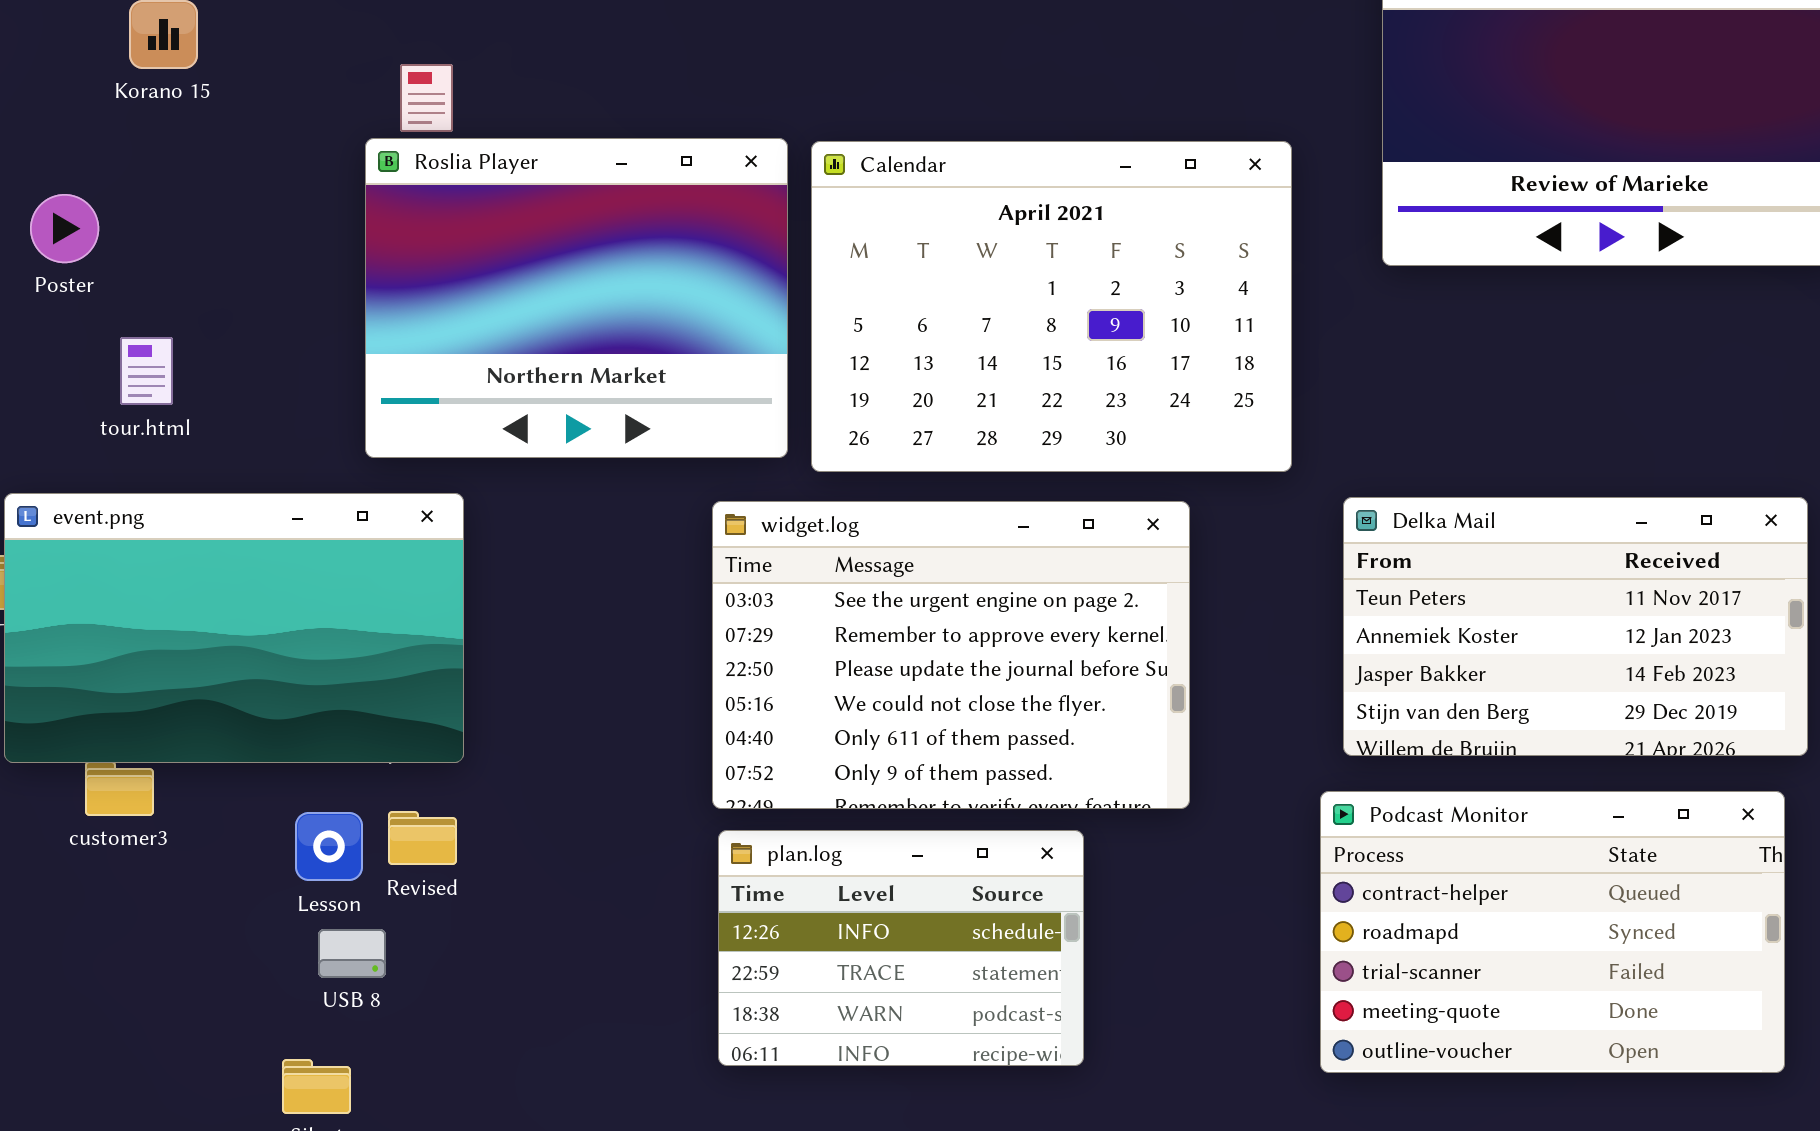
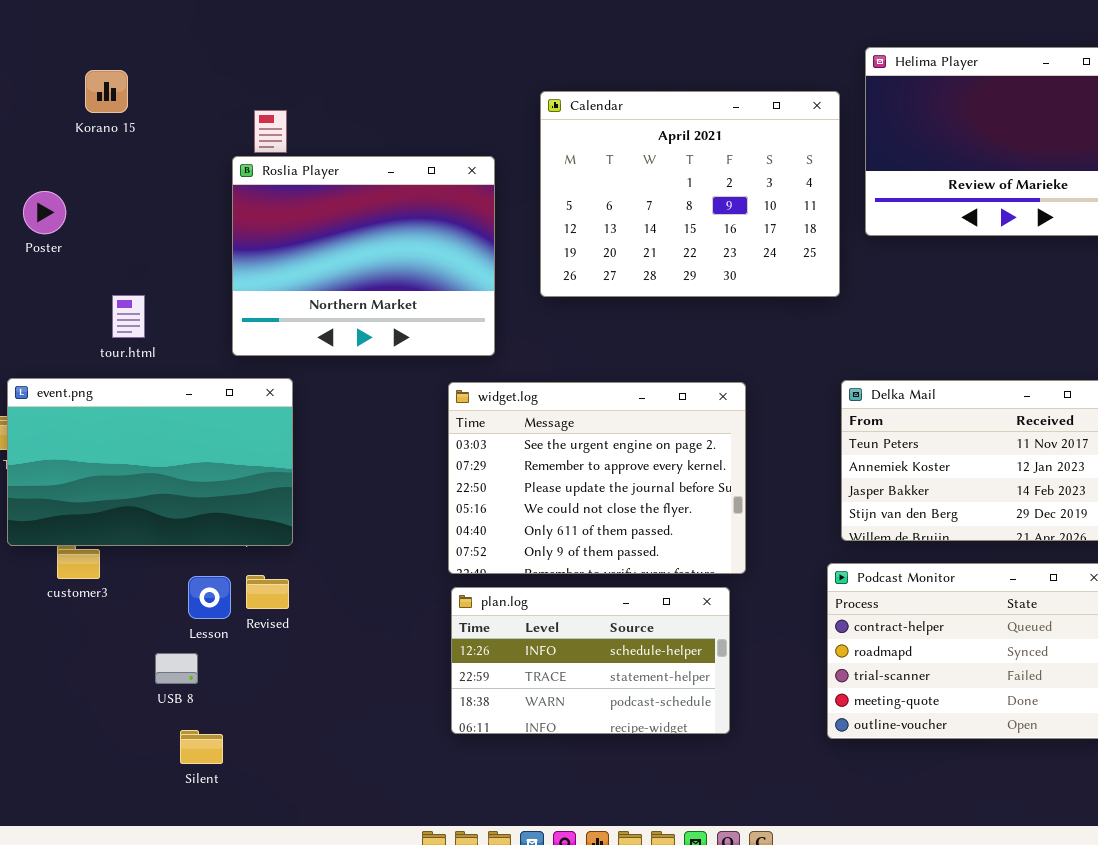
Calendar: [811,141,1292,472] -> [540,91,840,297], moved
tour.html: [120,337,173,405] -> [112,295,145,338], moved
plan.log: [718,830,1084,1066] -> [451,587,730,734], resized
USB 8: [318,929,386,978] -> [155,653,198,684], moved

